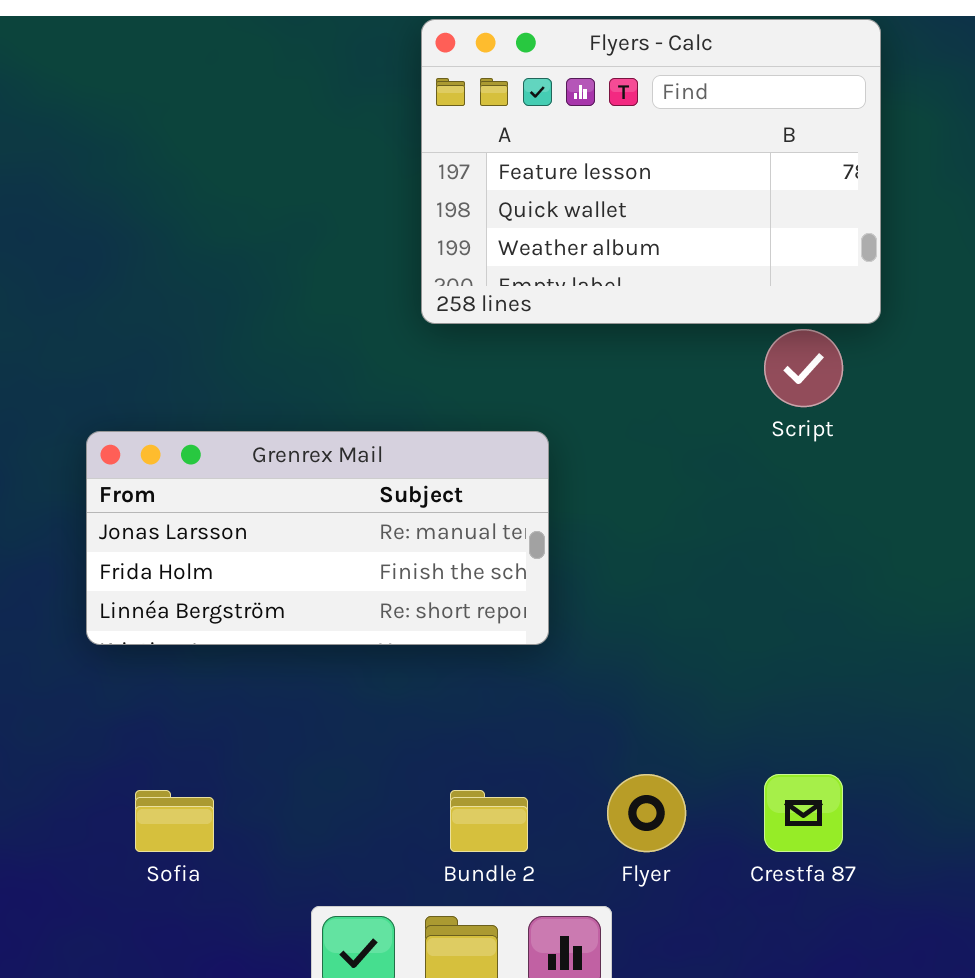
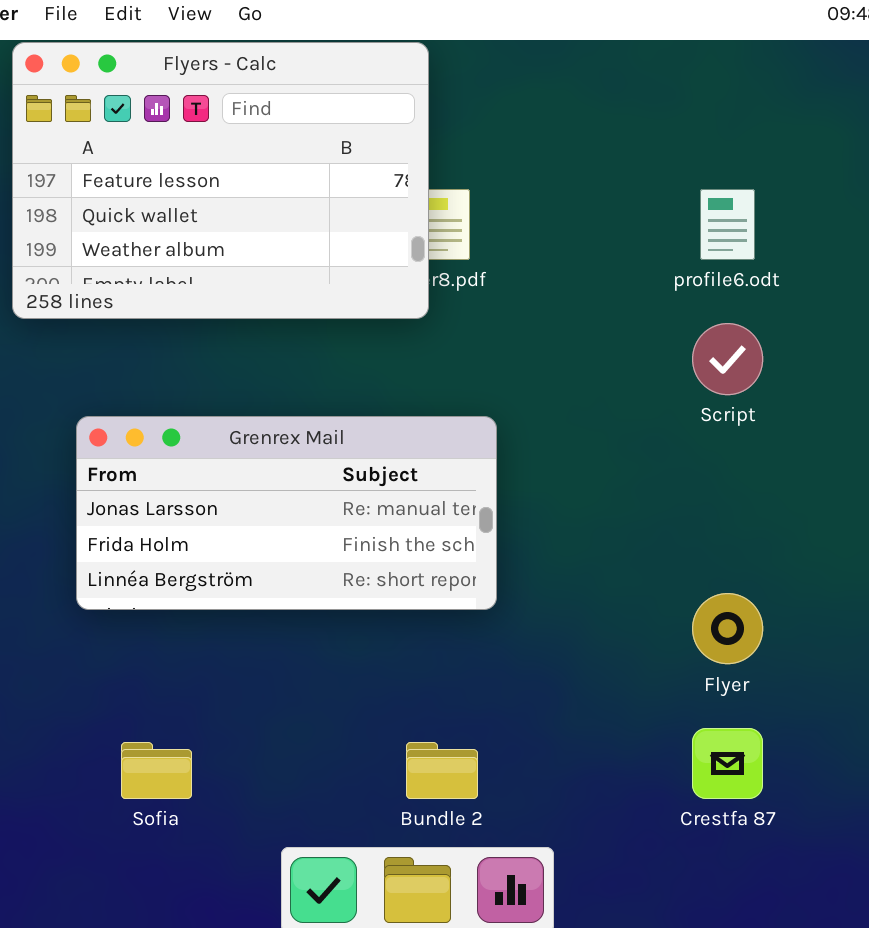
Flyers - Calc: [421,19,881,324] -> [12,42,429,319], moved
Flyer: [607,774,686,852] -> [692,593,763,664], moved

